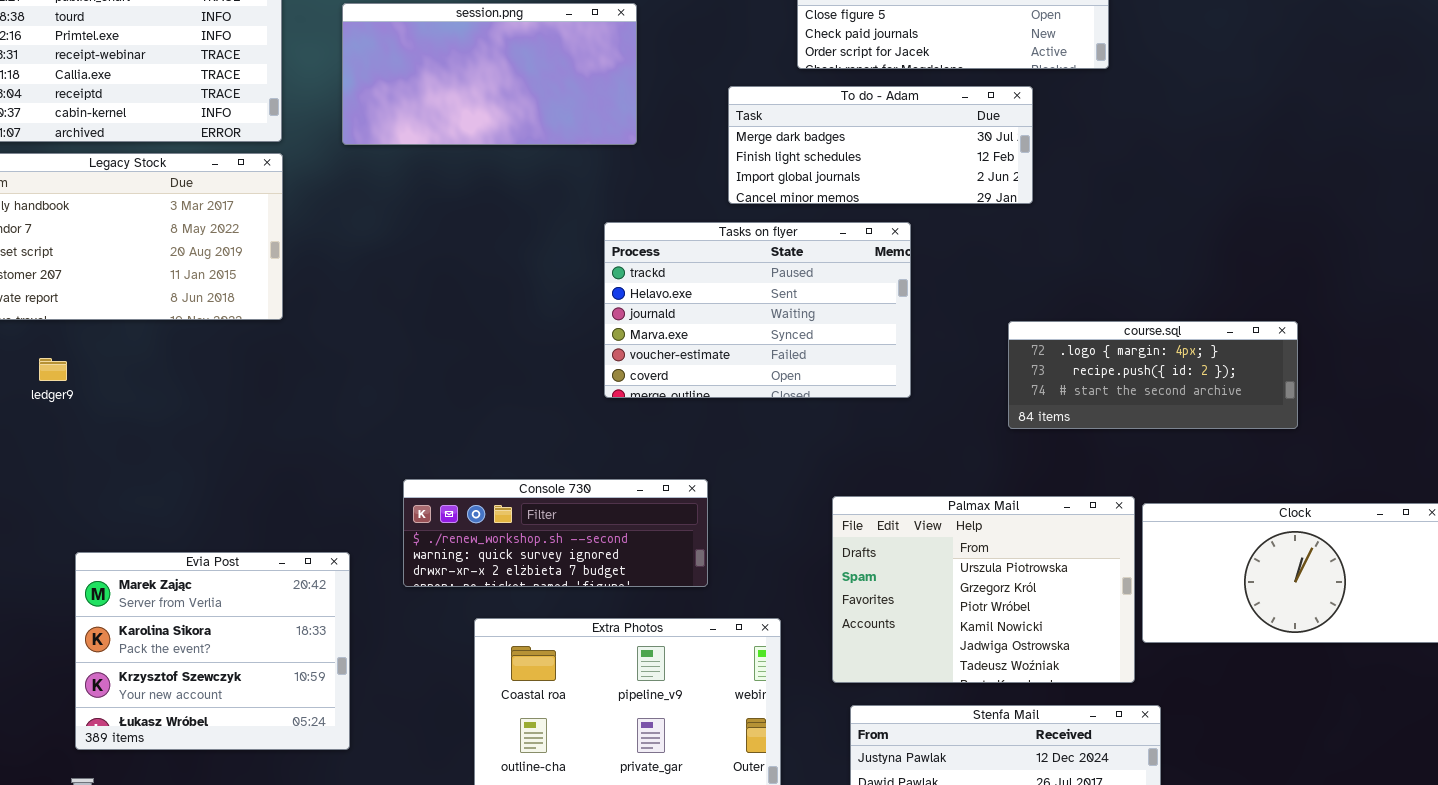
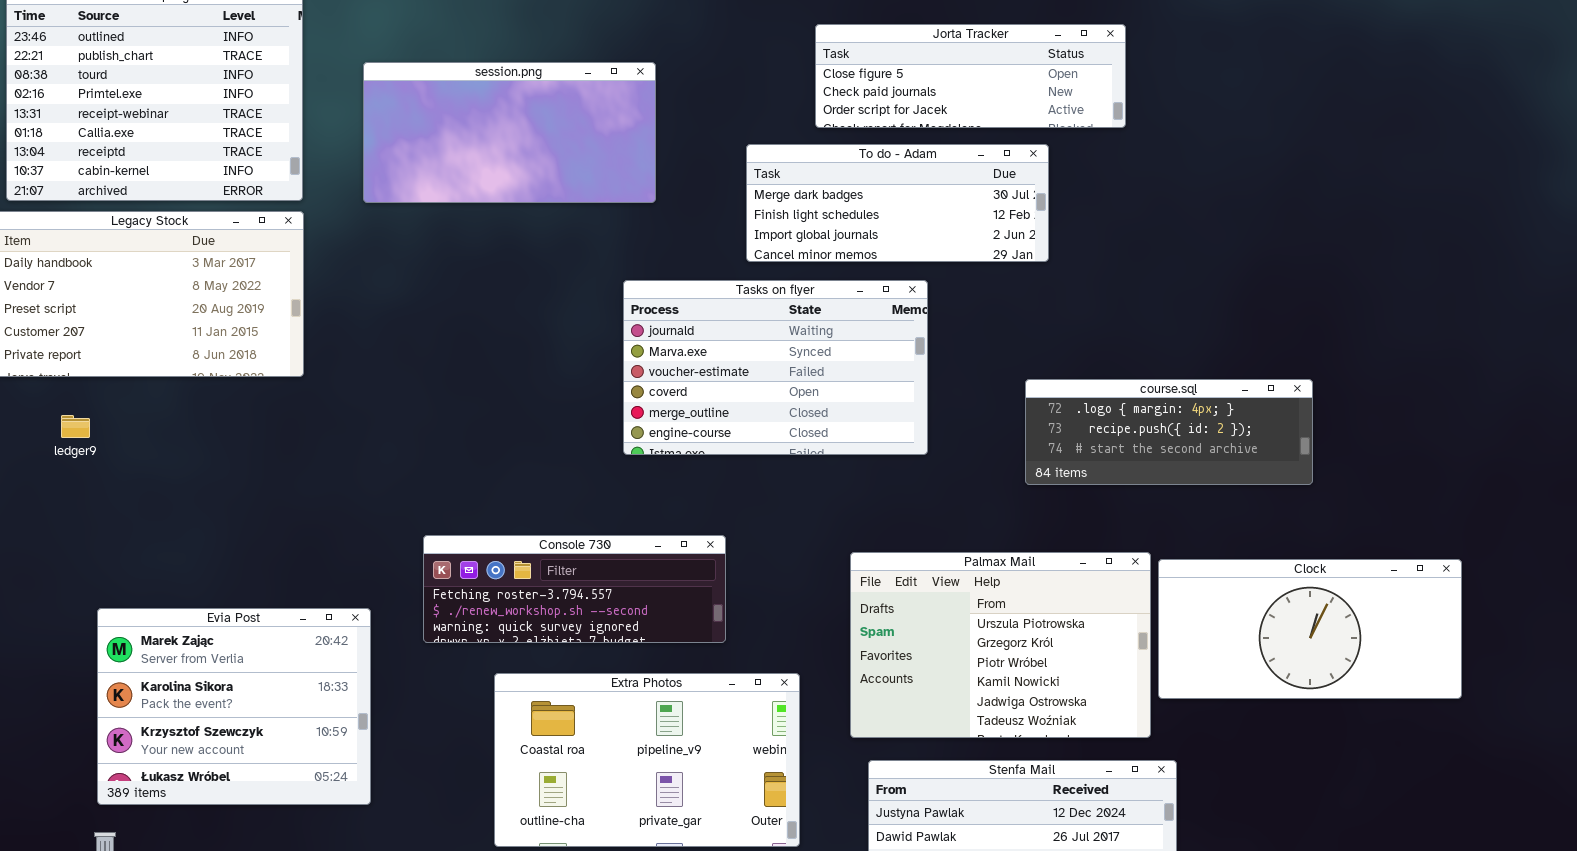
Tasks on flyer: [604,222,911,398] -> [623,280,928,455], scrolled down 2 rows
Console 730: [403,479,708,587] -> [423,535,726,643], scrolled up 1 row

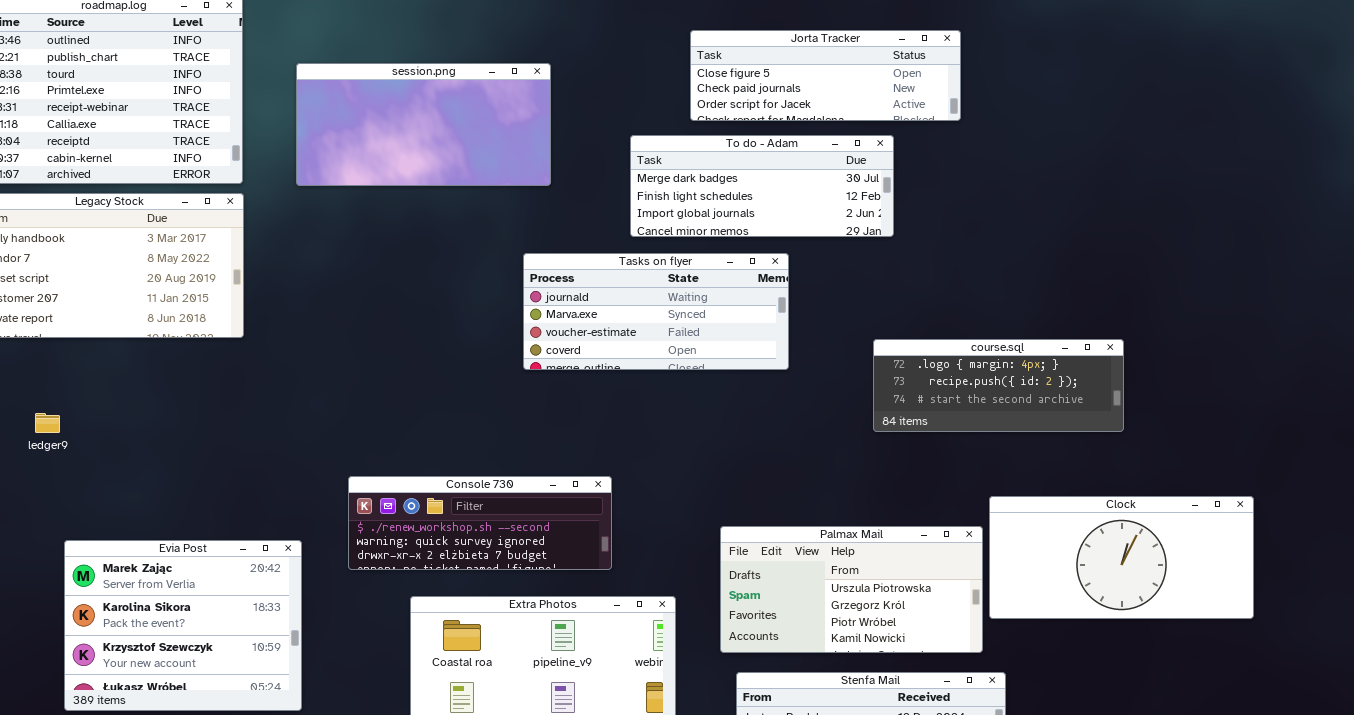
Tasks on flyer: [623,280,928,455] -> [523,253,789,370], resized
ledger9: [61,415,90,438] -> [35,413,60,433], moved
Console 730: [423,535,726,643] -> [348,476,612,570], scrolled down 1 row
Palmax Mail: [850,552,1151,738] -> [720,526,983,653], resized

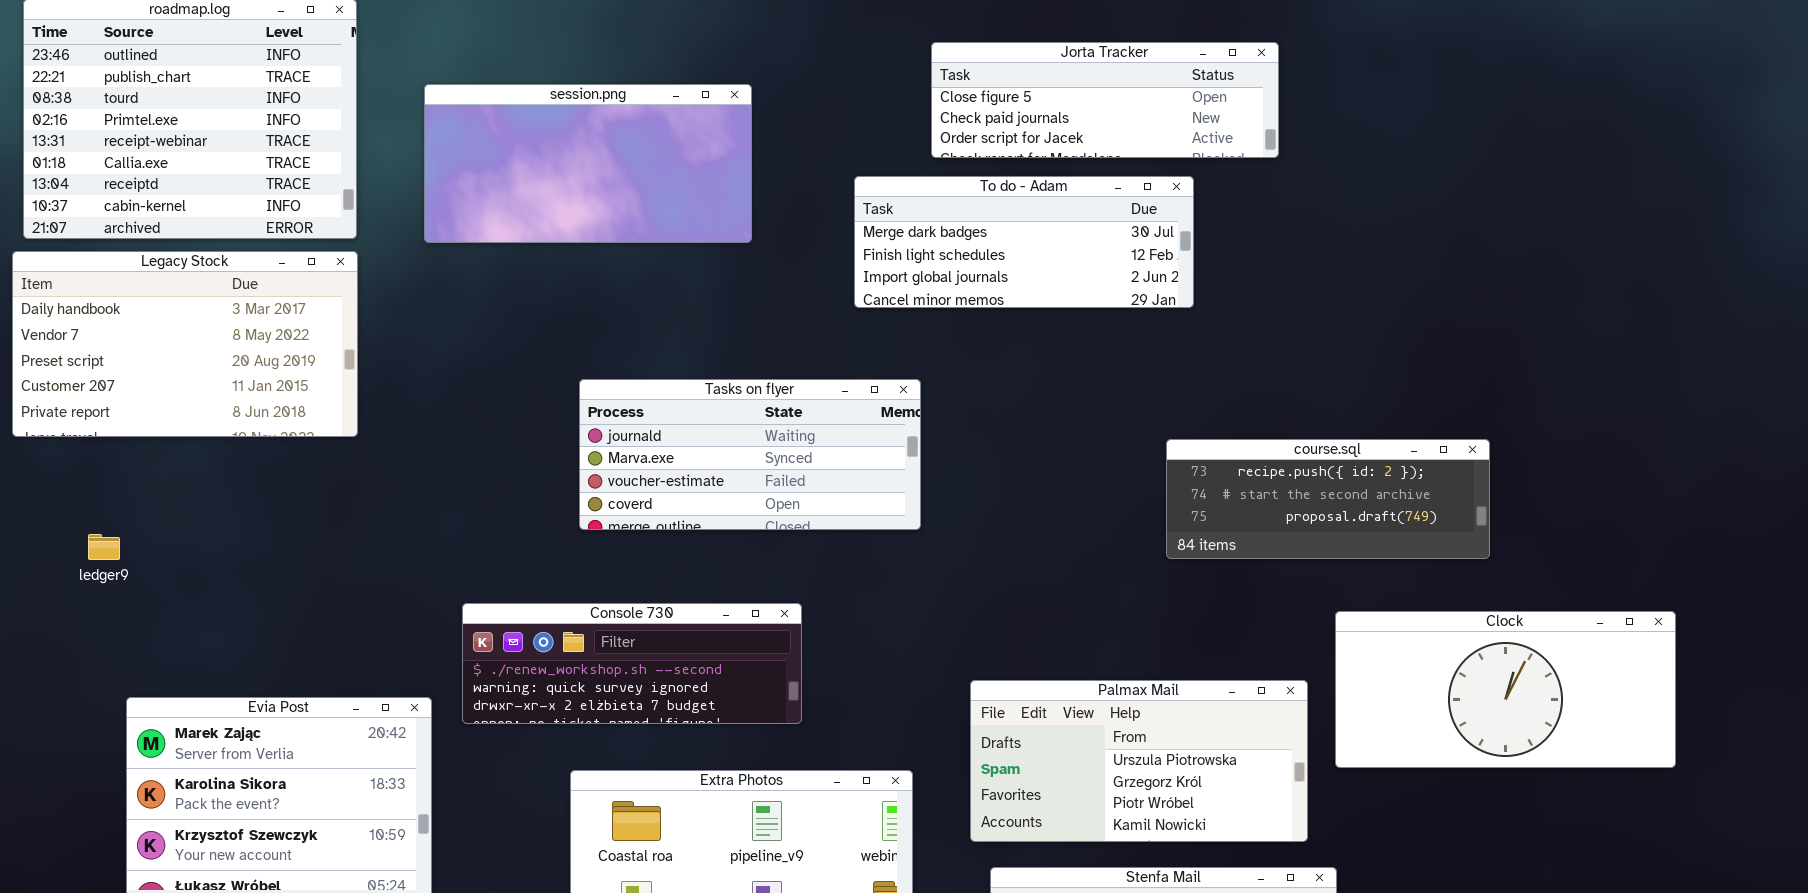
Tasks on flyer: [523,253,789,370] -> [579,379,921,530], moved
course.sql: [873,339,1124,432] -> [1166,439,1490,559], scrolled down 1 row
Console 730: [348,476,612,570] -> [462,603,802,724], moved
Clock: [989,496,1254,619] -> [1335,611,1676,768], moved

